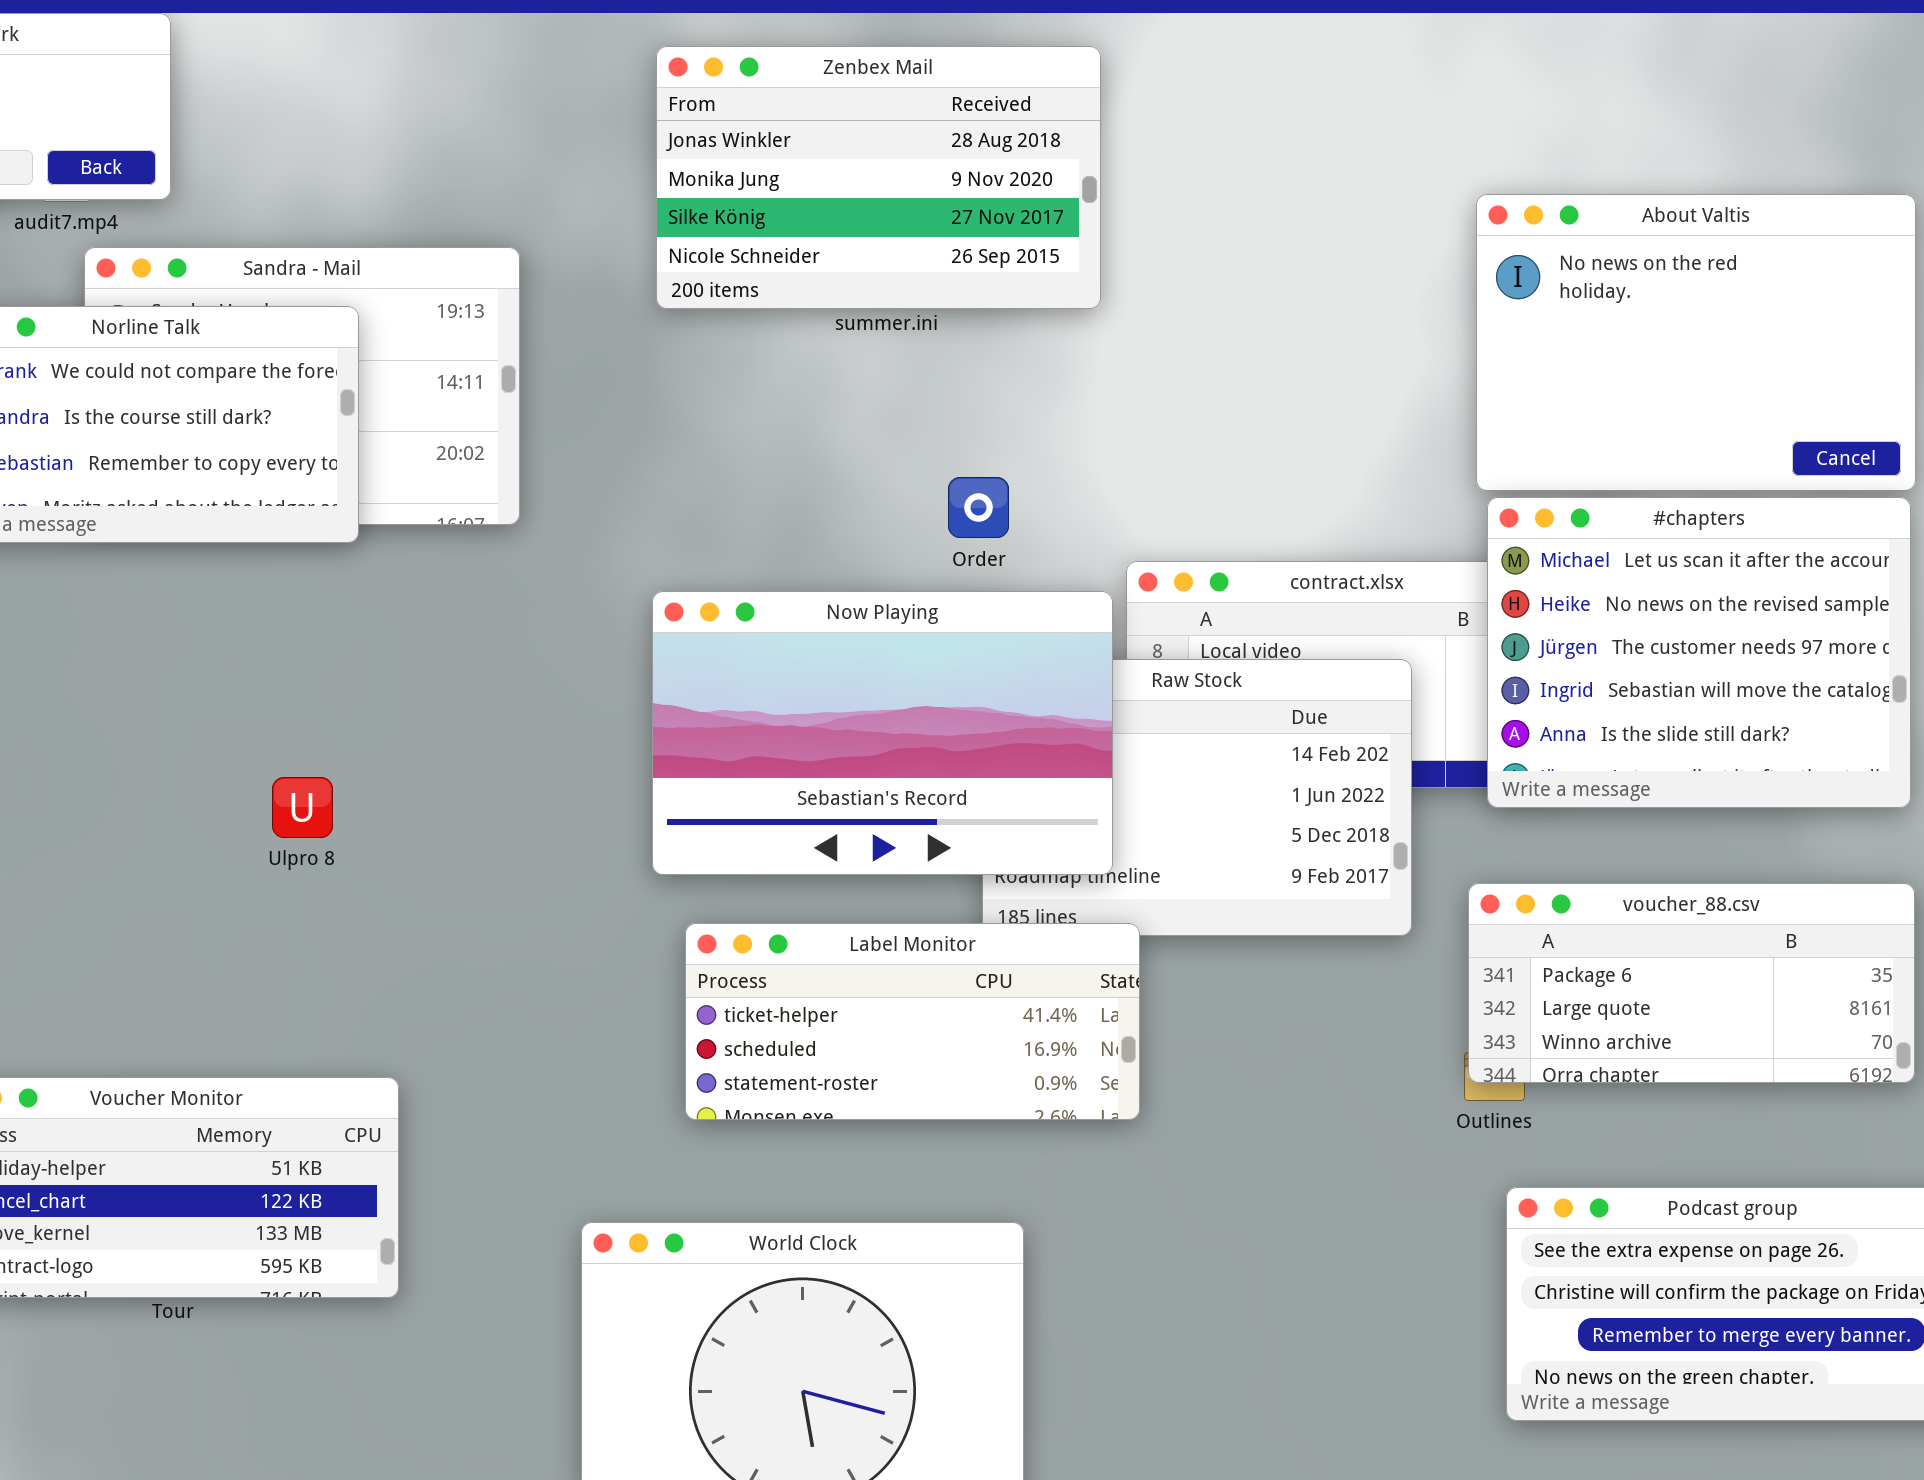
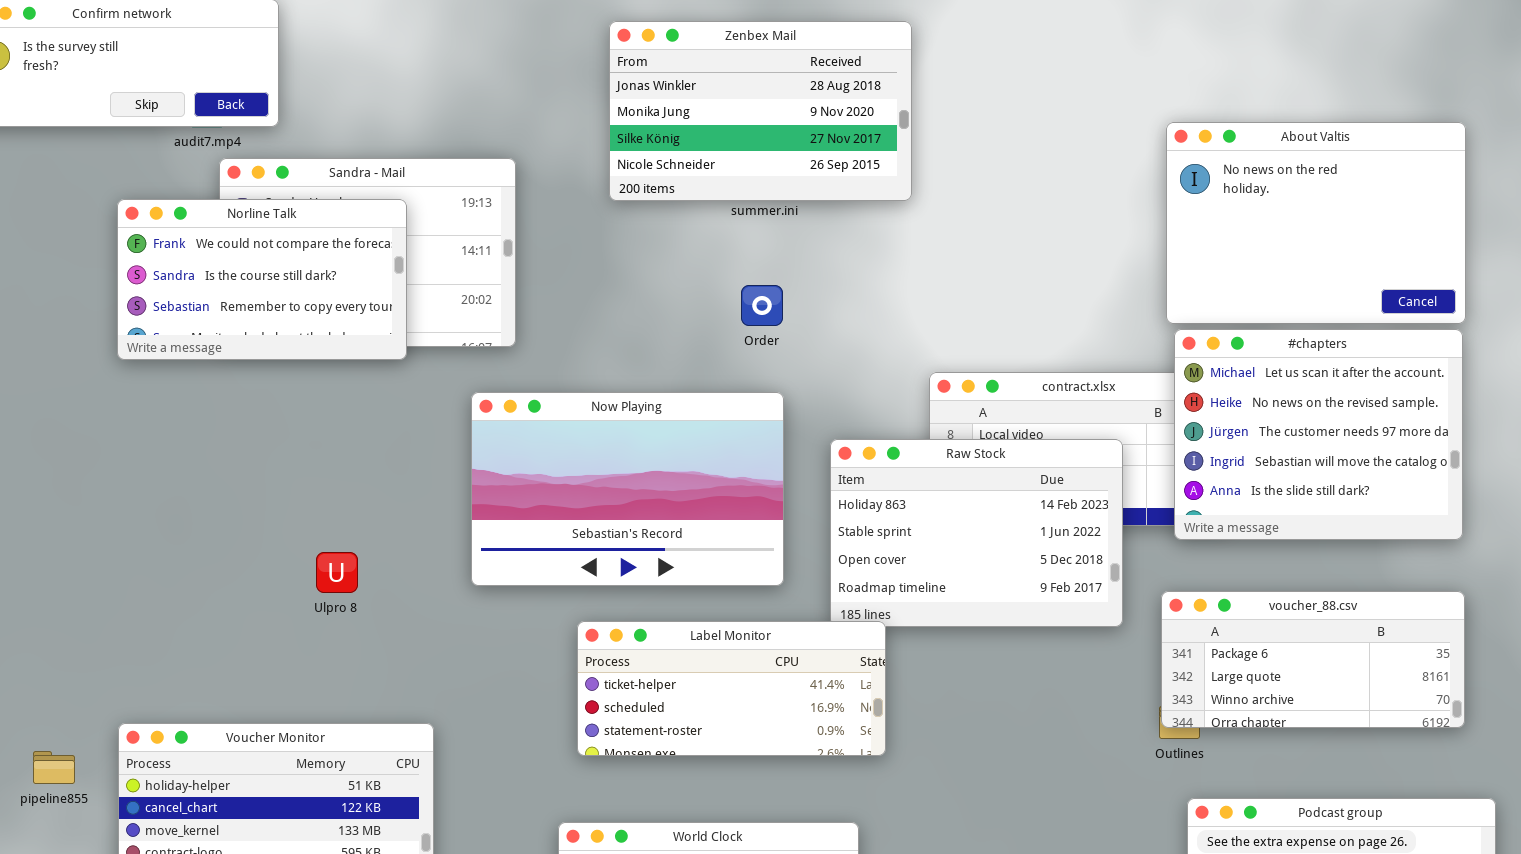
Order: [948,477,1009,538] -> [741,285,783,326], moved
Now Playing: [652,591,1113,875] -> [471,392,784,586], moved
Ulpro 8: [272,777,333,838] -> [316,552,358,593], moved
Label Monitor: [685,923,1140,1120] -> [577,621,886,756], moved

